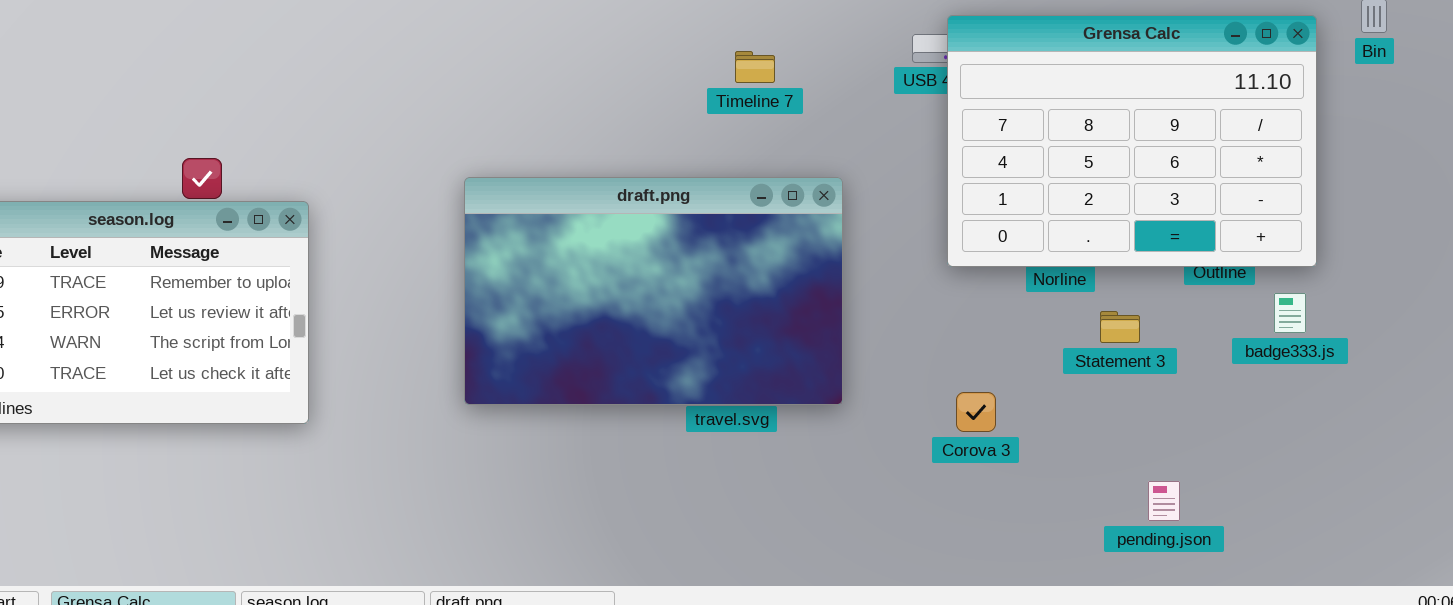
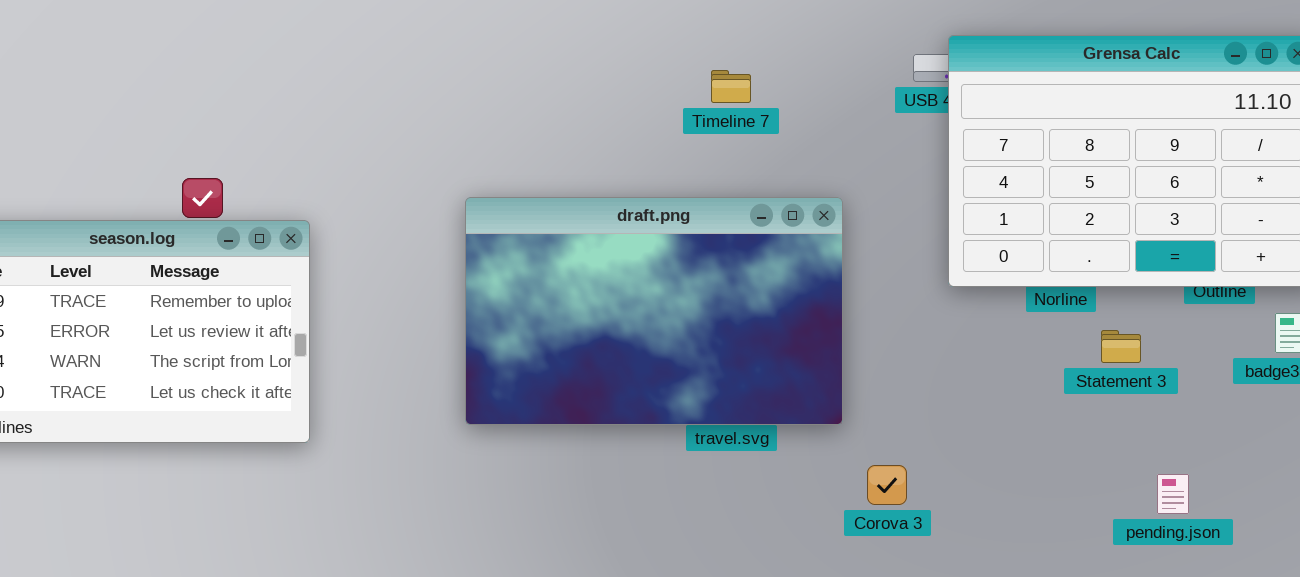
Timeline 7: [735,51,775,83] -> [711,70,751,103], moved
Corova 3: [956,392,996,432] -> [867,465,907,505], moved
pending.json: [1148,481,1180,521] -> [1157,474,1189,514], moved

